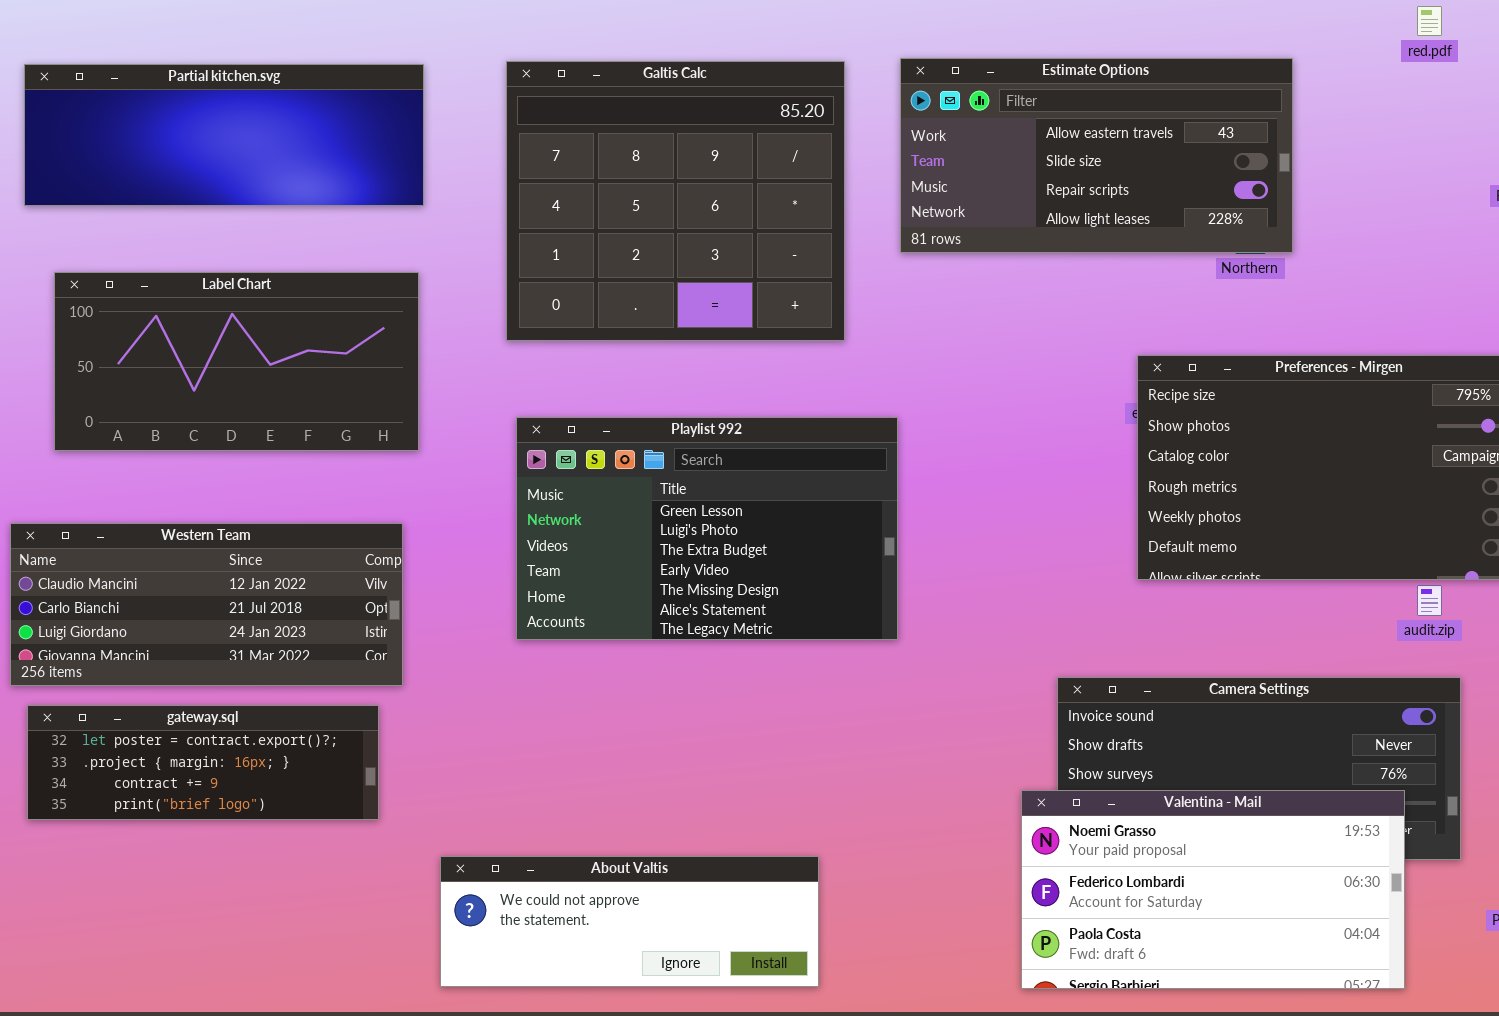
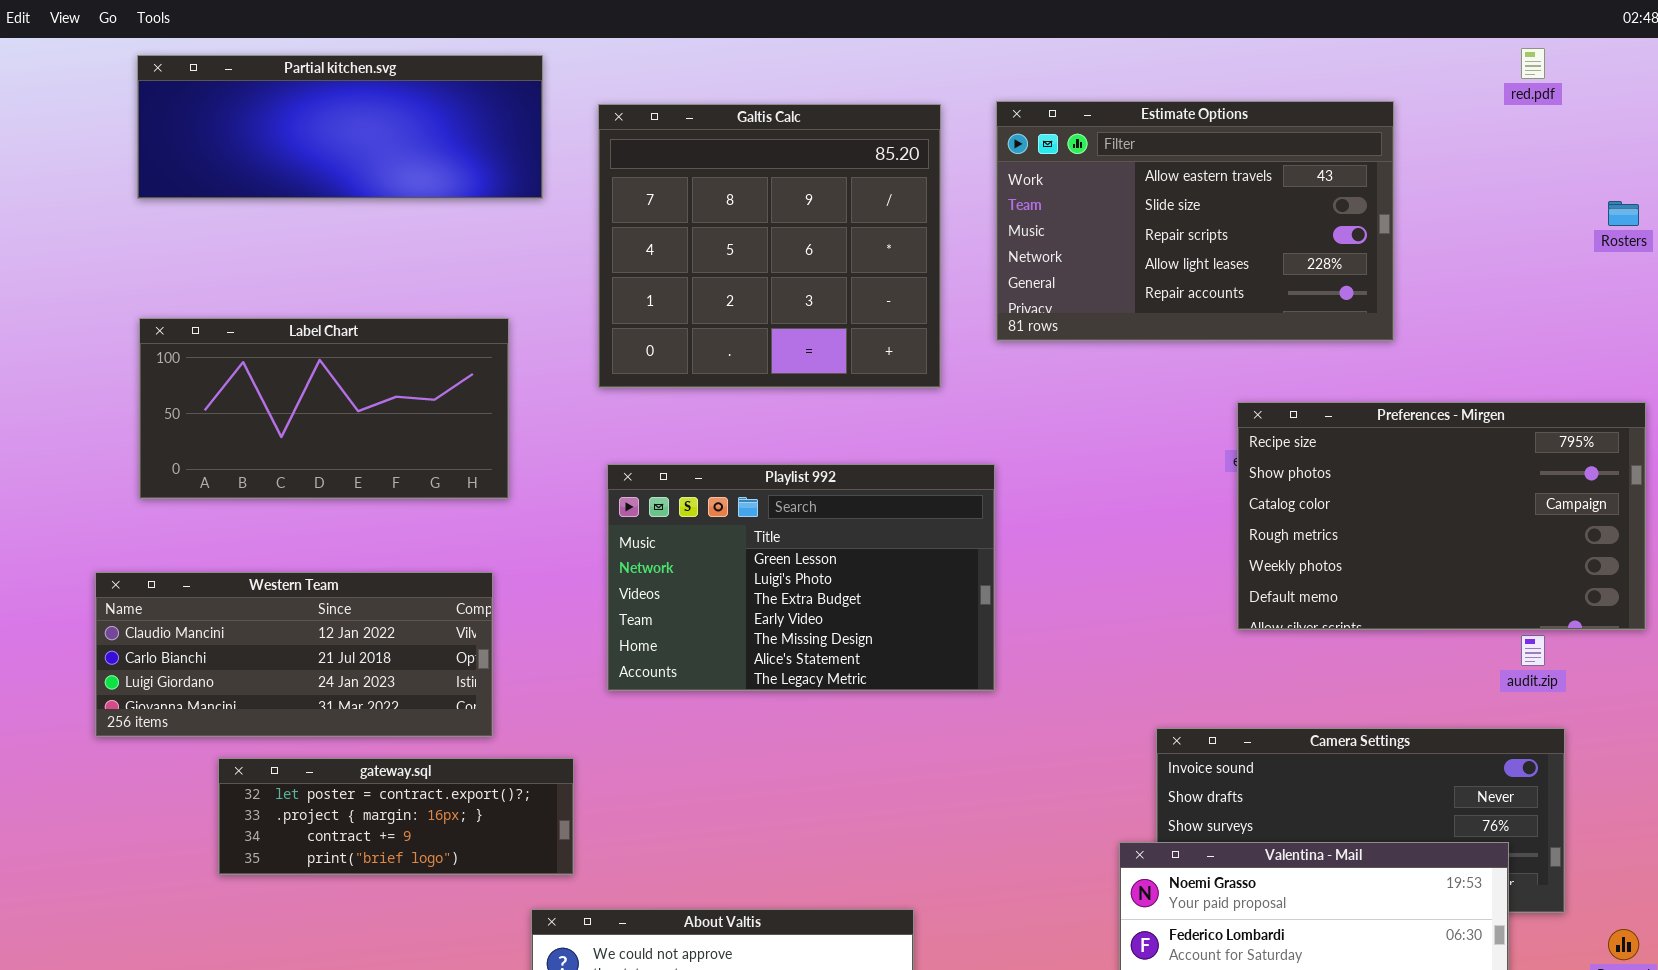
Estimate Options: [900,58,1293,253] -> [996,101,1394,341], resized
Partial kitchen.svg: [24,64,424,206] -> [137,55,543,199], moved
gateway.sql: [27,705,379,820] -> [218,758,574,875], moved

